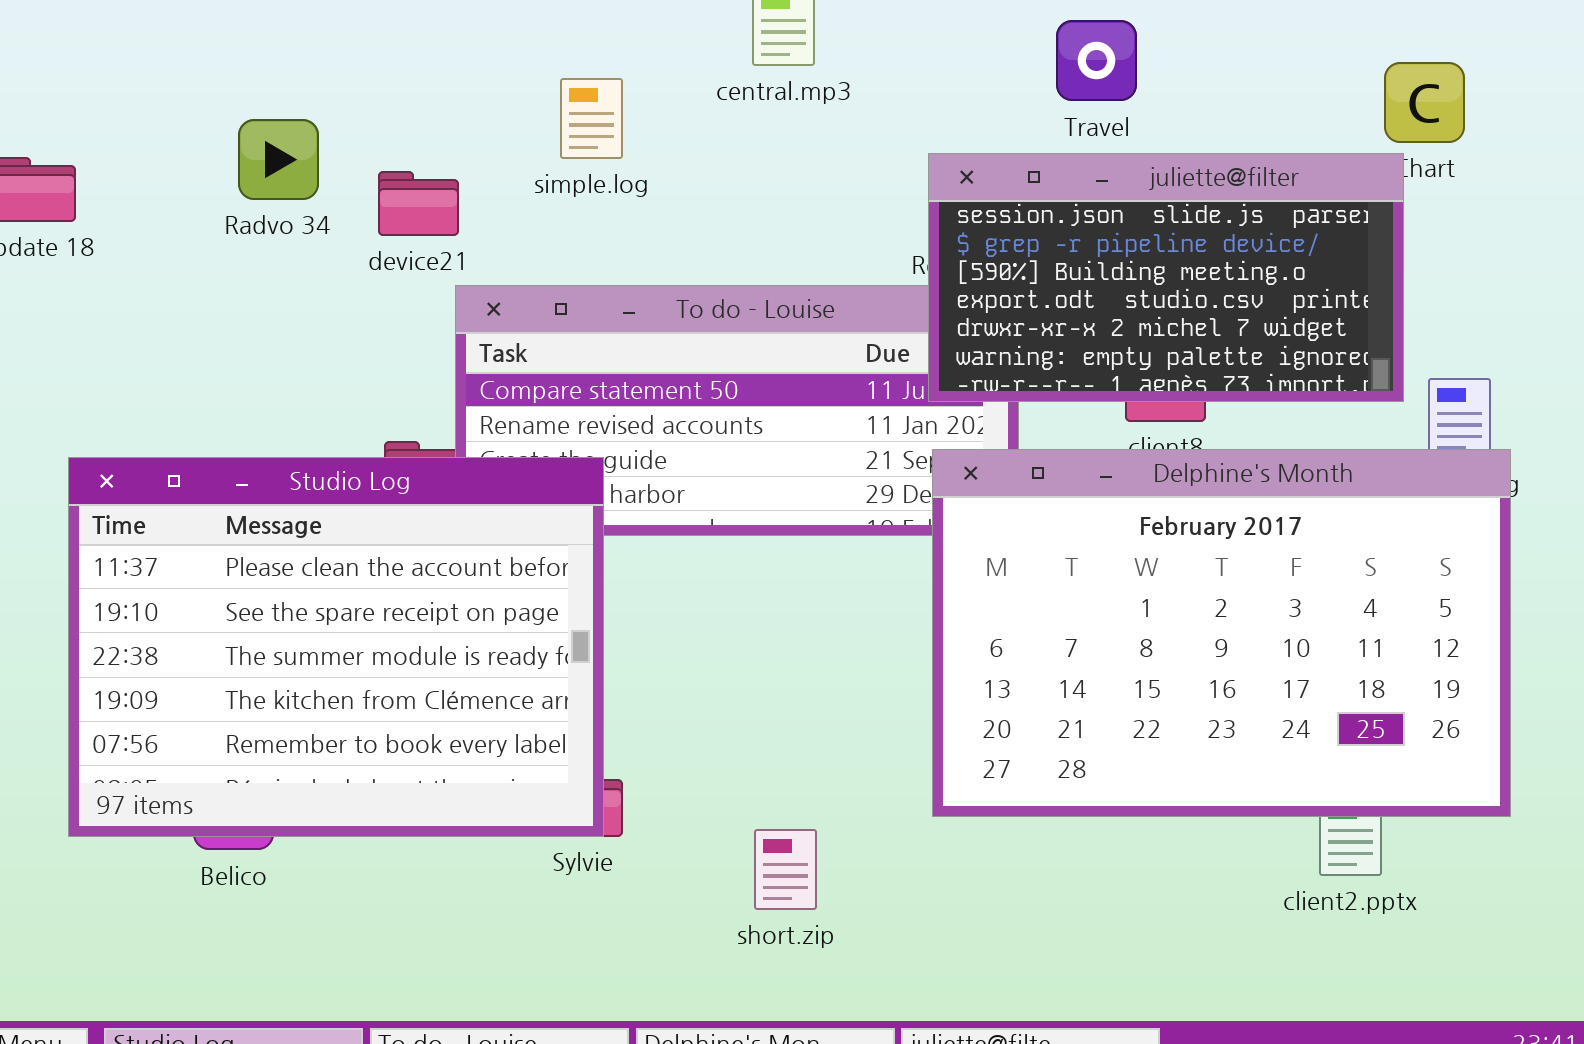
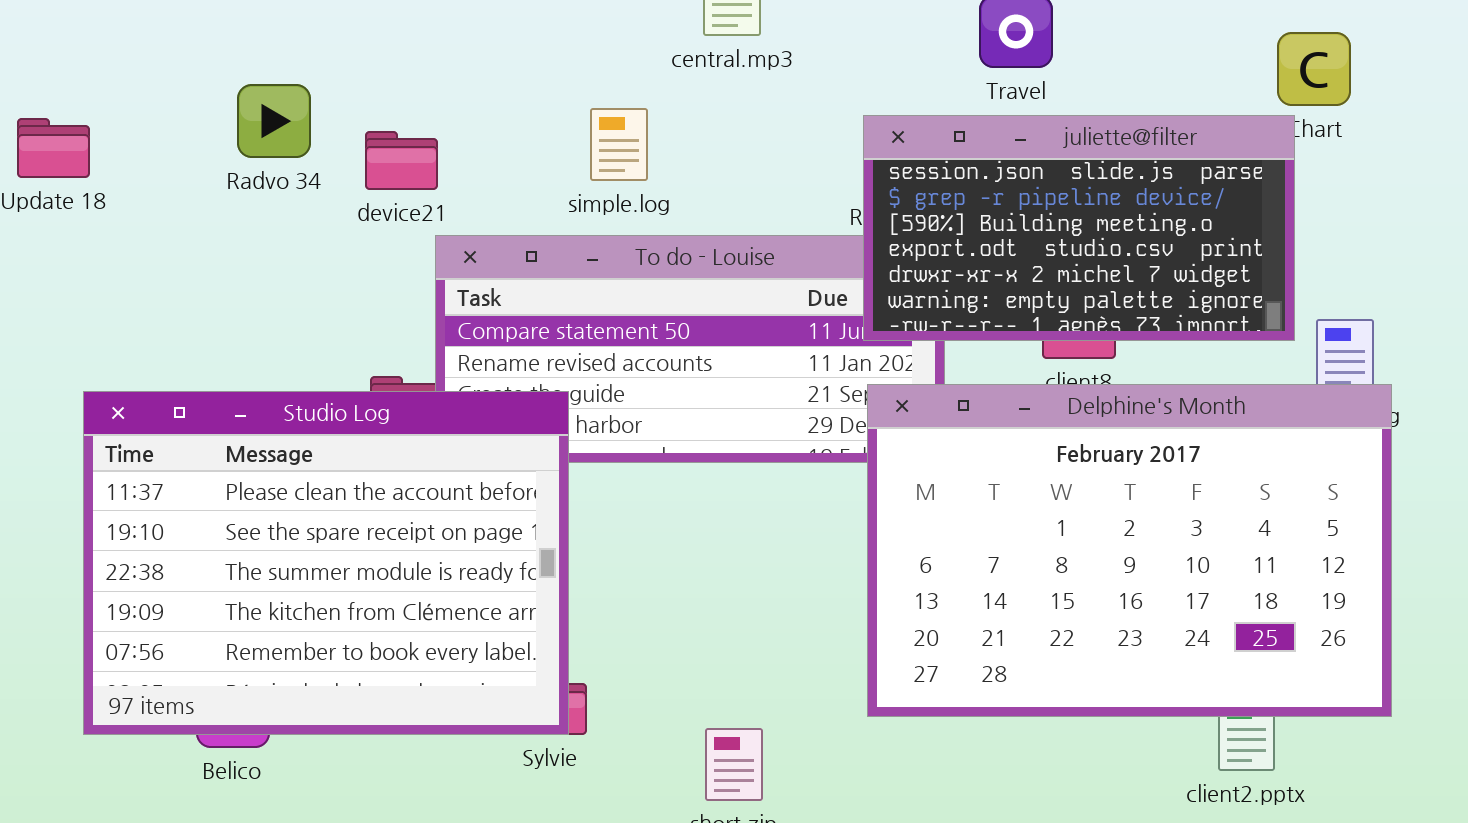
simple.log: [560,78,623,159] -> [590,108,648,181], moved

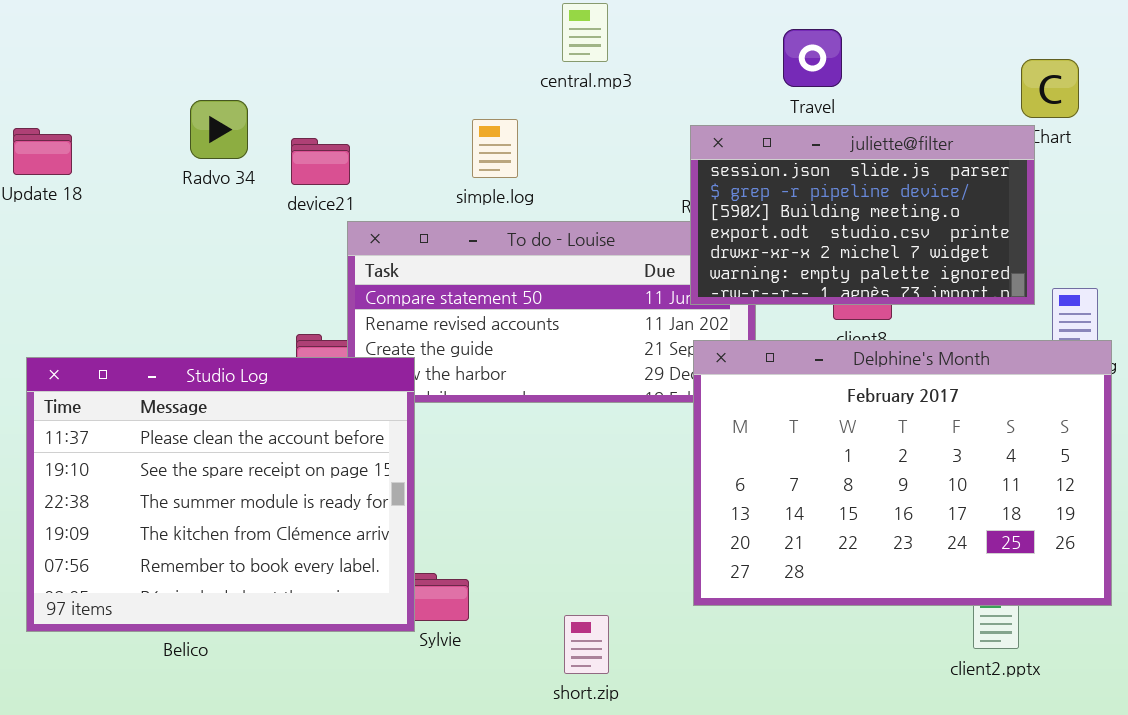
Studio Log: [83,391,569,735] -> [26,357,415,632], moved

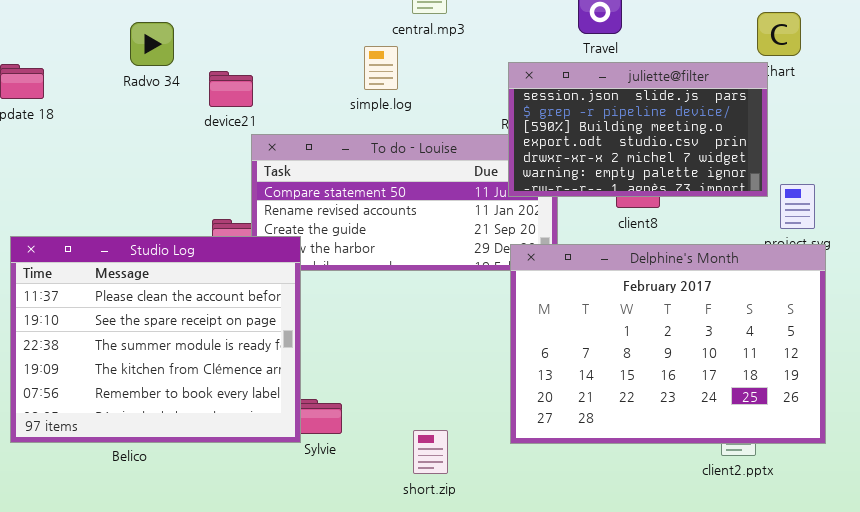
Radvo 34: [190,100,248,159] -> [130,22,174,66], moved
simple.log: [472,119,518,178] -> [364,46,398,90], moved
Delphine's Month: [693,340,1112,606] -> [510,244,826,444], moved

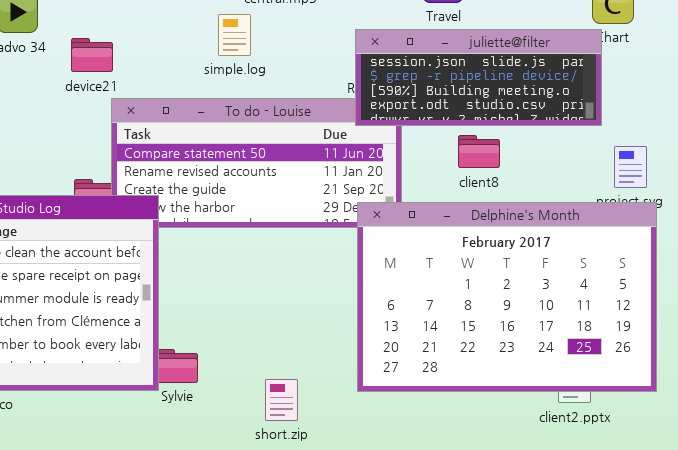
juliette@filter: [508,62,768,197] -> [355,29,602,126], resized

